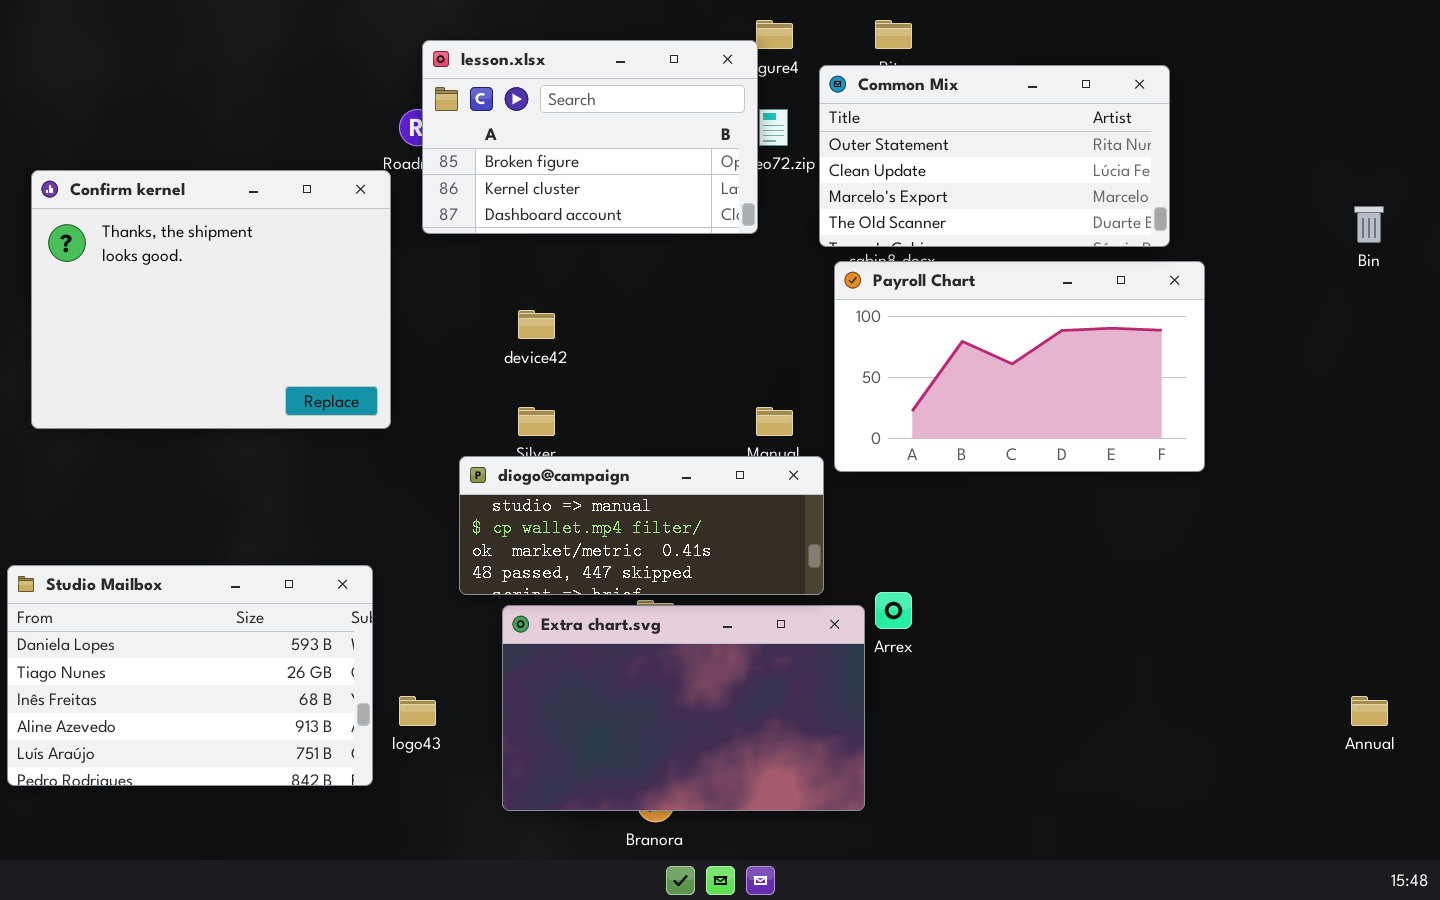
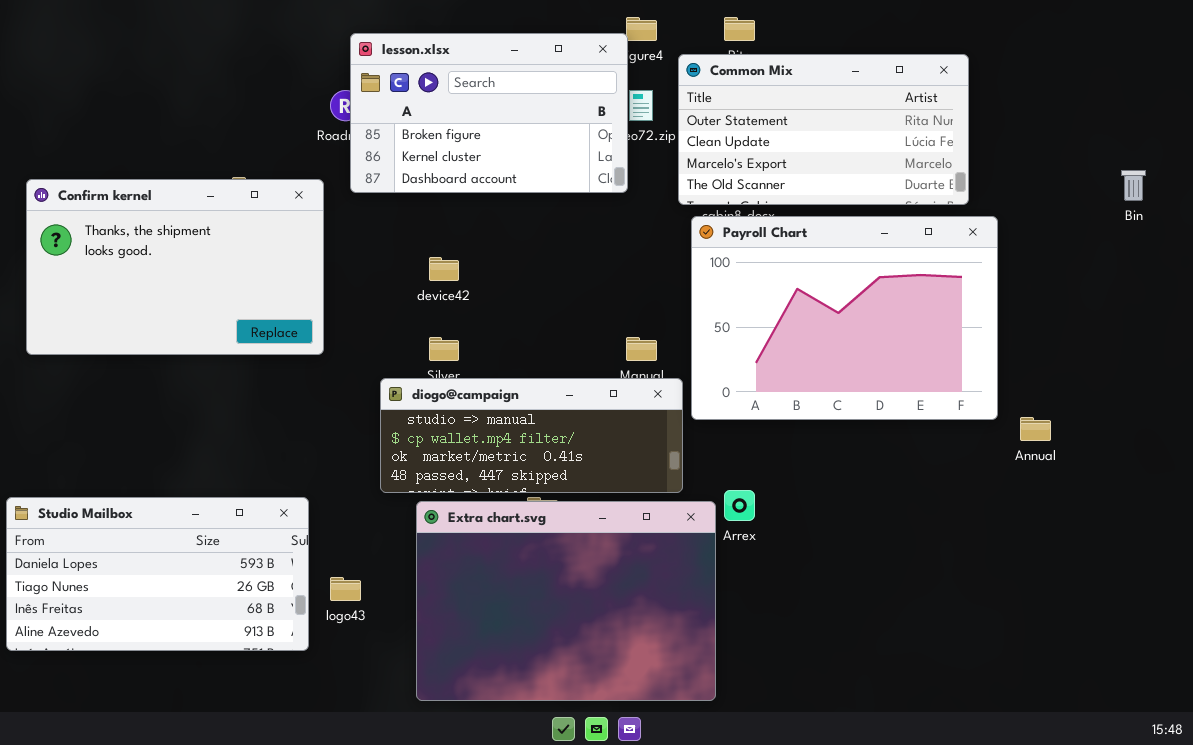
Confirm kernel: [31,170,391,429] -> [26,179,324,355], resized
Payroll Chart: [834,261,1205,472] -> [691,216,998,420], resized
Studio Mailbox: [7,565,373,786] -> [6,497,309,651], resized
Extra chart.svg: [502,605,865,811] -> [416,501,716,701], resized
Annual: [1351,696,1388,726] -> [1020,417,1051,441], moved

